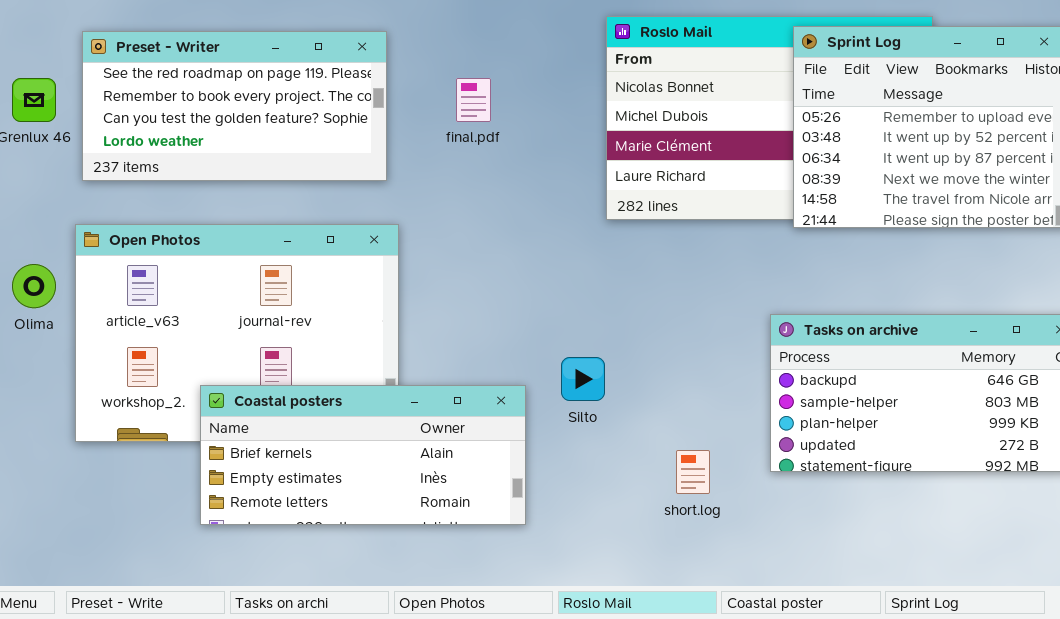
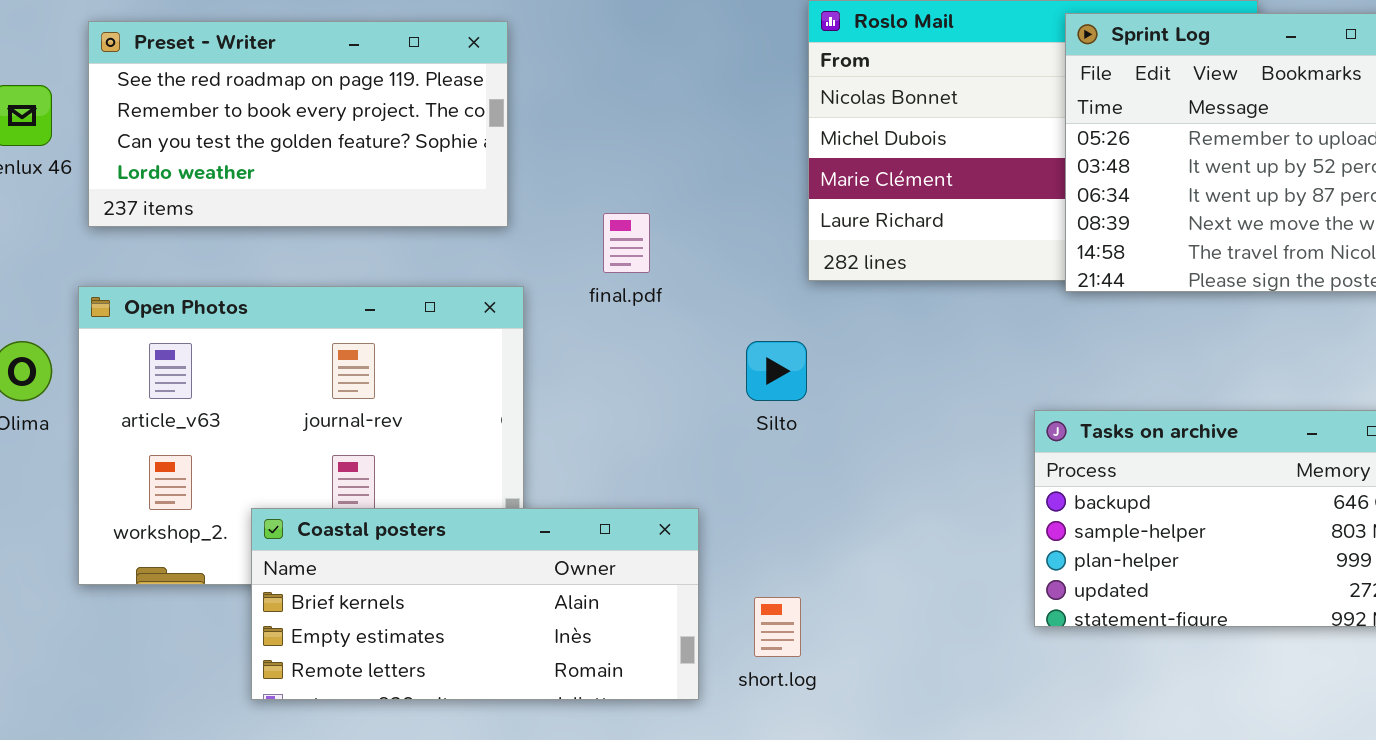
final.pdf: [456,78,491,122] -> [603,213,650,273], moved
Silto: [561,357,605,401] -> [746,341,807,401], moved
short.log: [676,450,710,494] -> [754,597,801,657], moved

